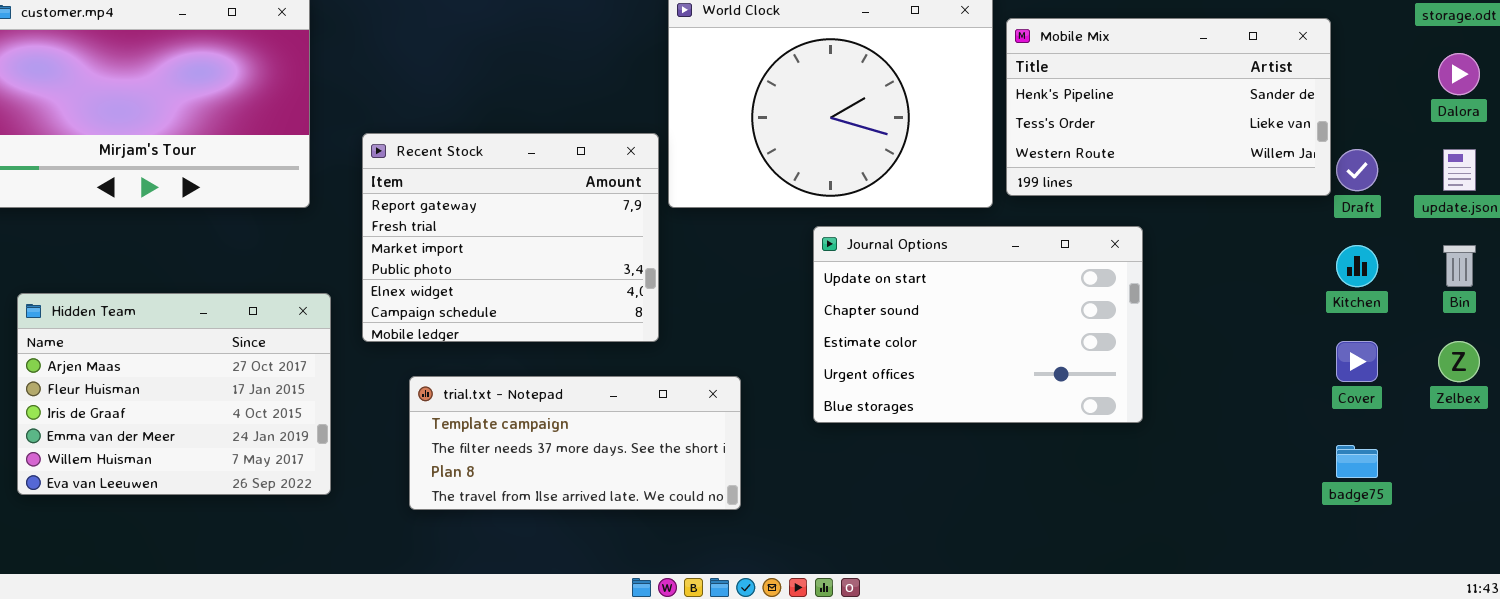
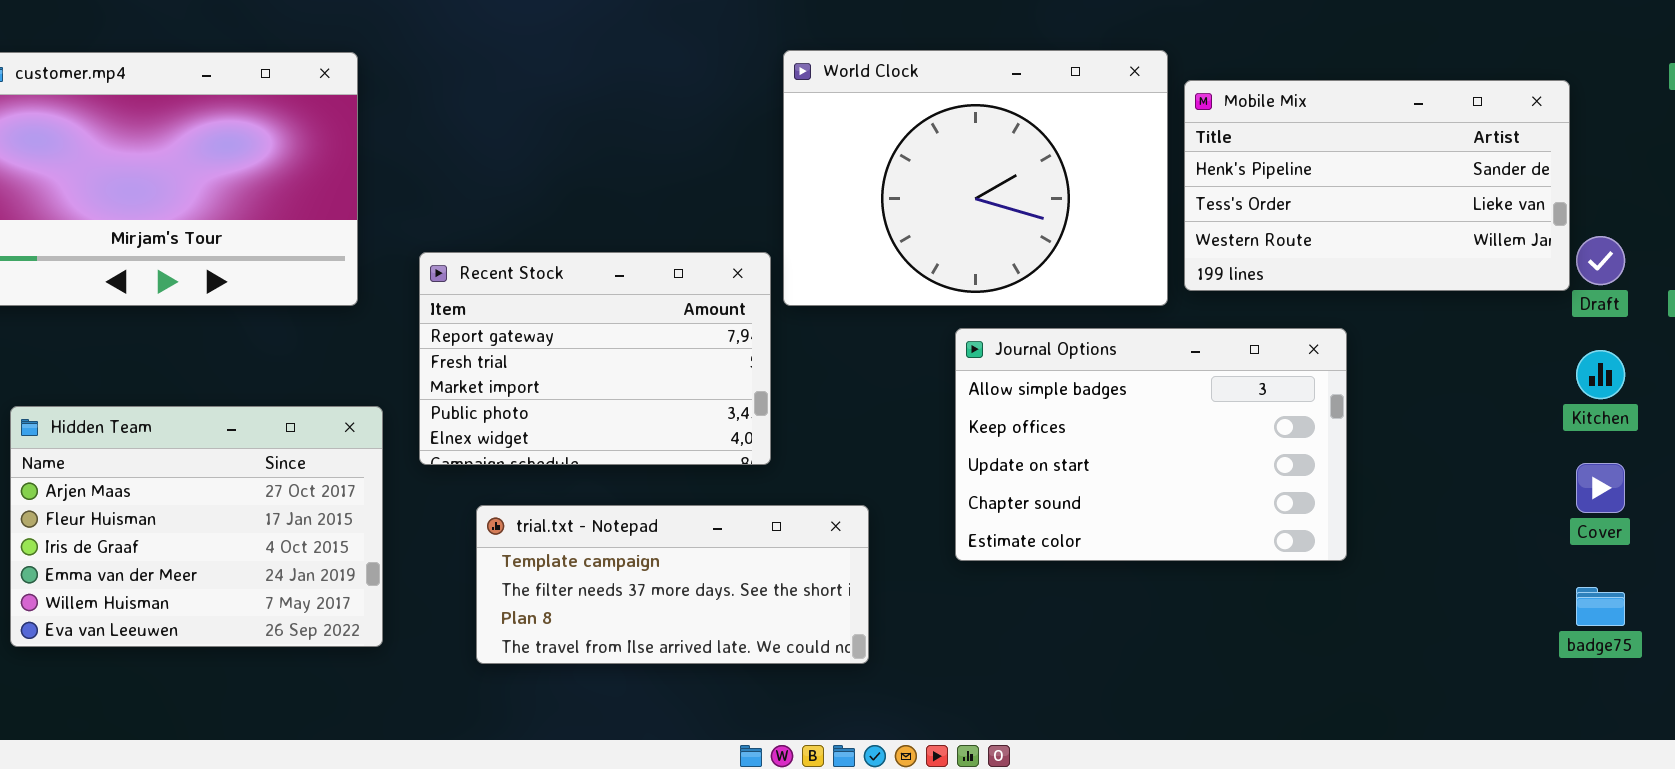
Recent Stock: [362,133,659,342] -> [419,252,771,465], resized
Journal Options: [813,226,1143,423] -> [955,328,1347,561], scrolled up 2 rows

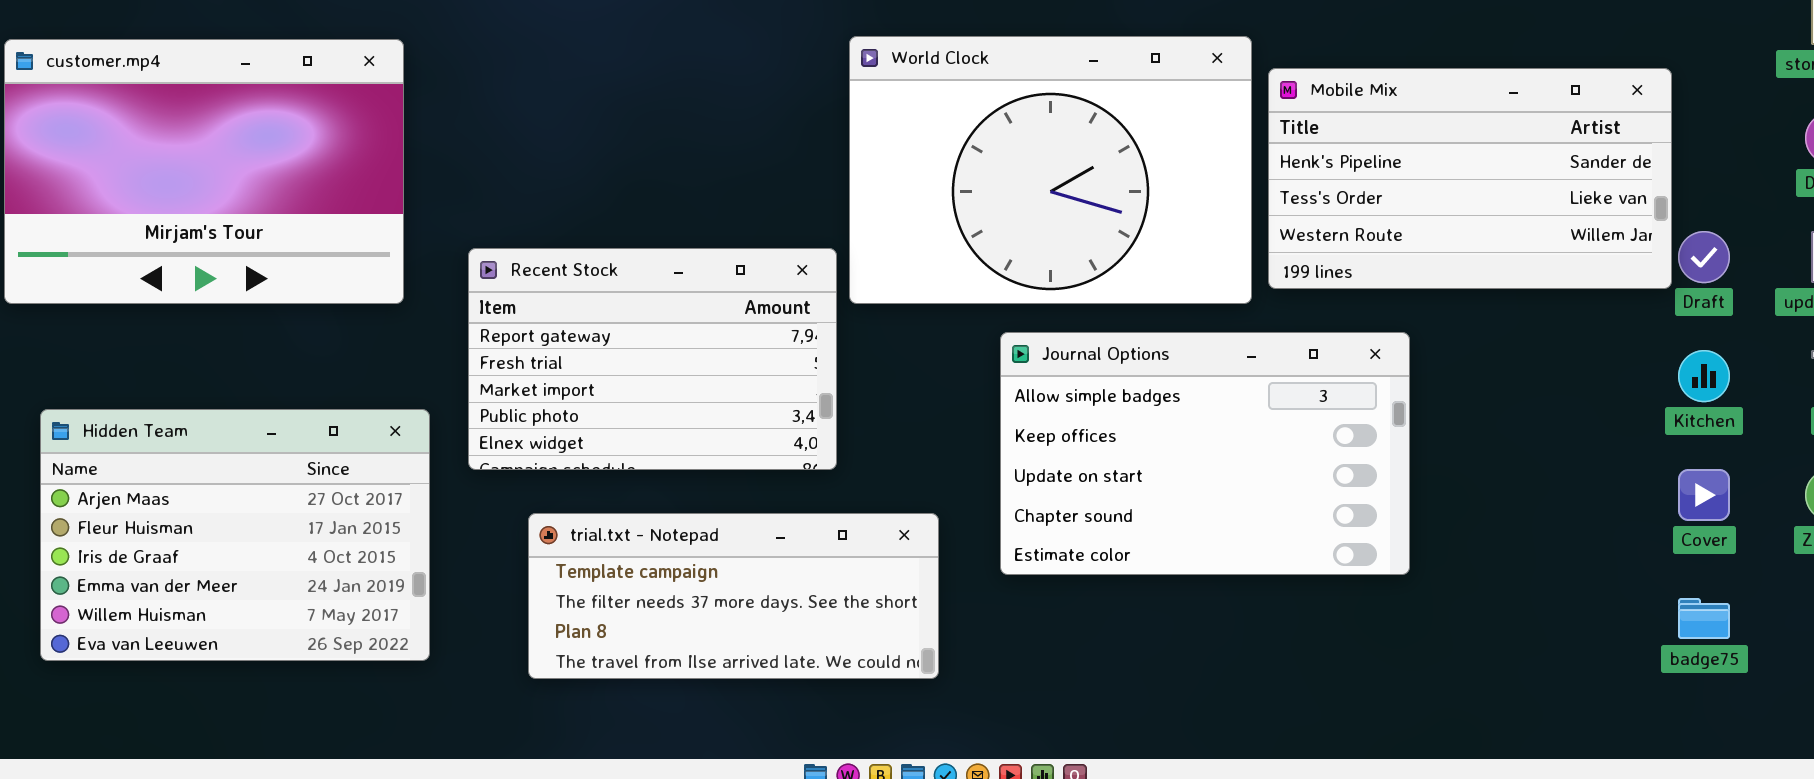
Journal Options: [955,328,1347,561] -> [1000,332,1410,575], moved

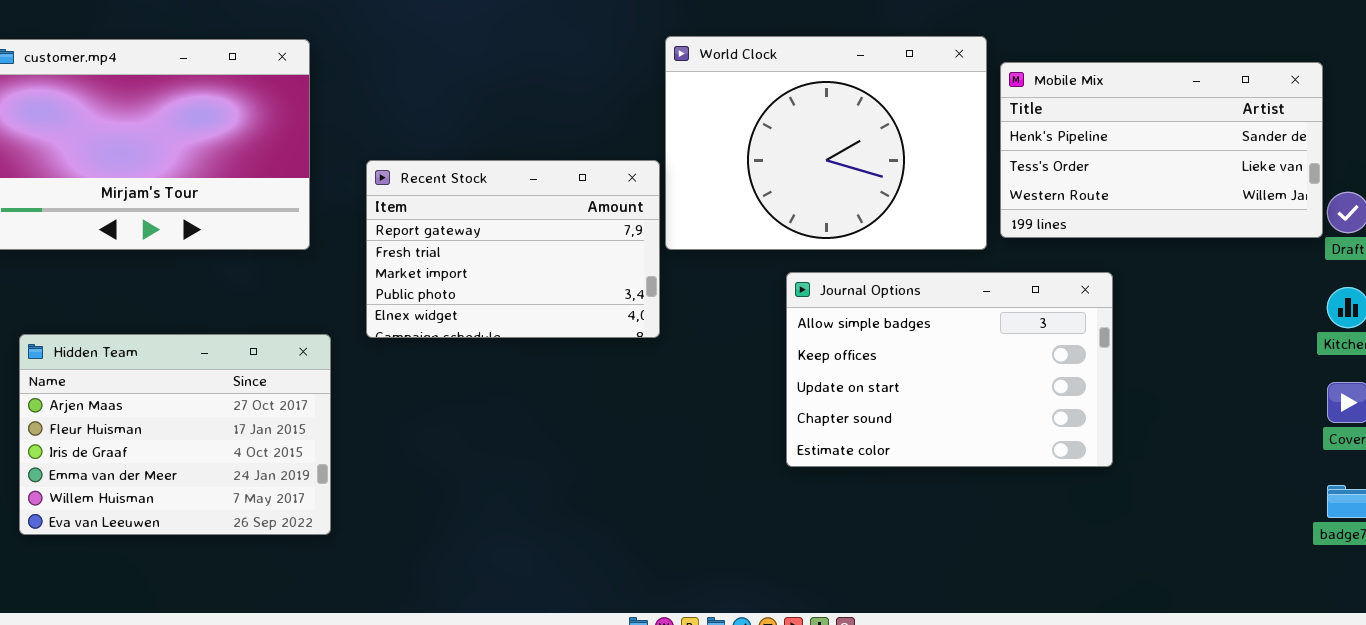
Recent Stock: [468,248,837,470] -> [366,160,660,338], moved
trial.txt - Notepad: [528,513,939,679] -> none, closed

